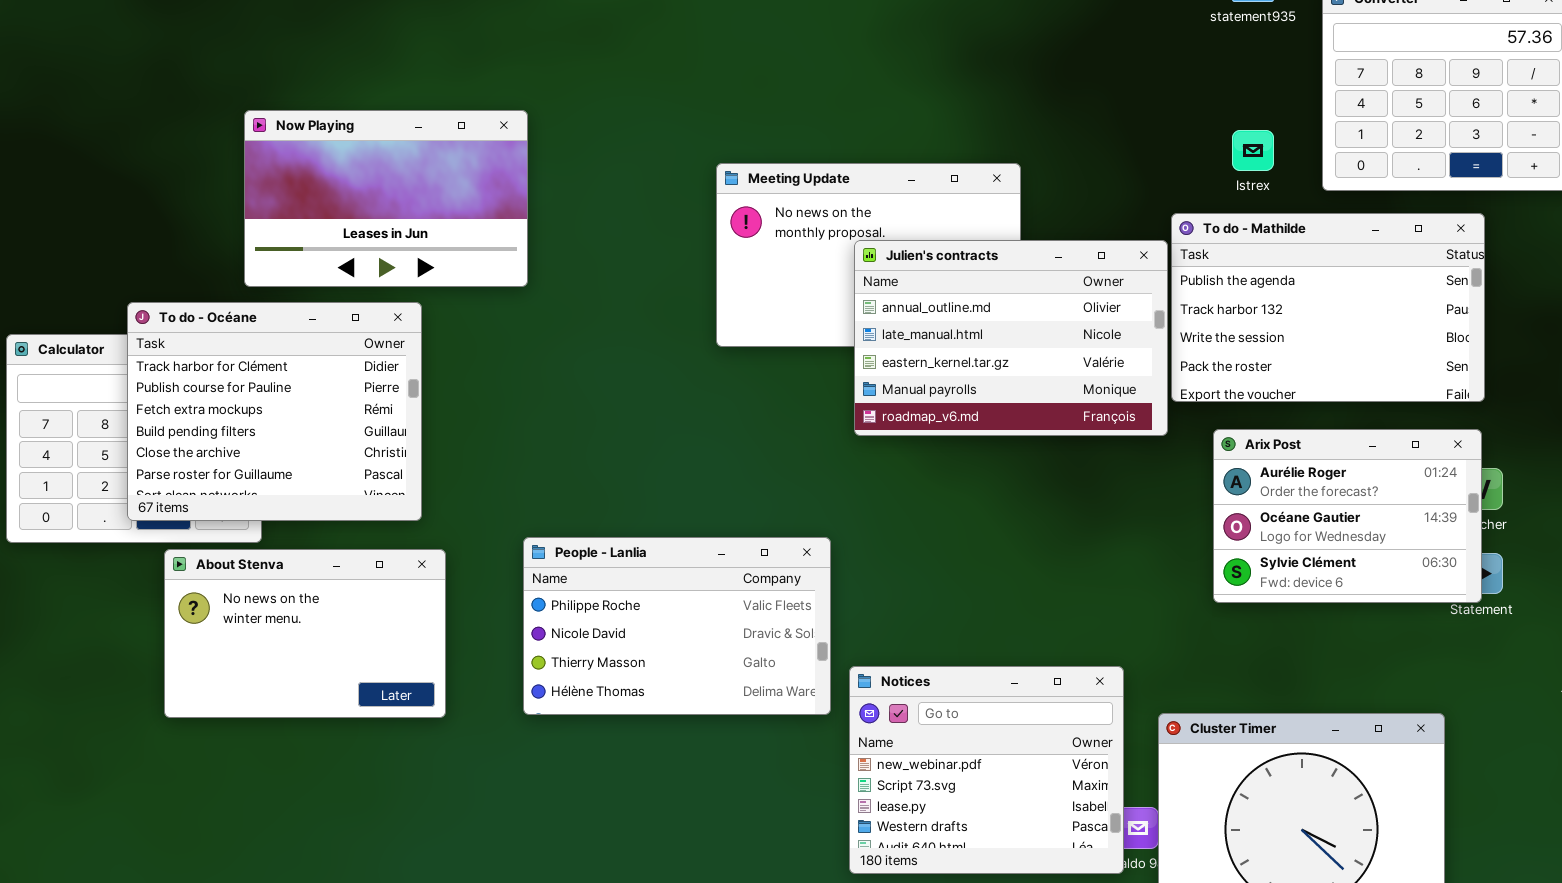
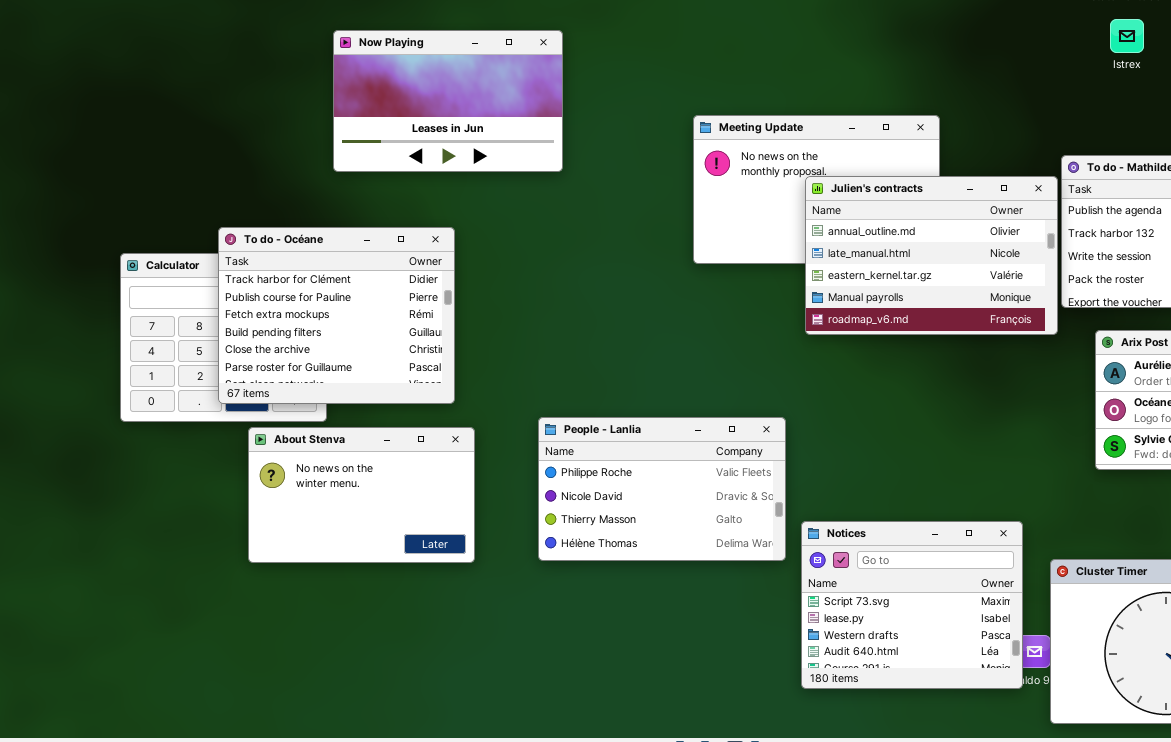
Now Playing: [244,110,528,287] -> [333,30,563,172], moved
Istrex: [1232,130,1274,171] -> [1110,19,1144,53], moved
Notices: [849,666,1124,874] -> [801,521,1023,689], scrolled down 1 row

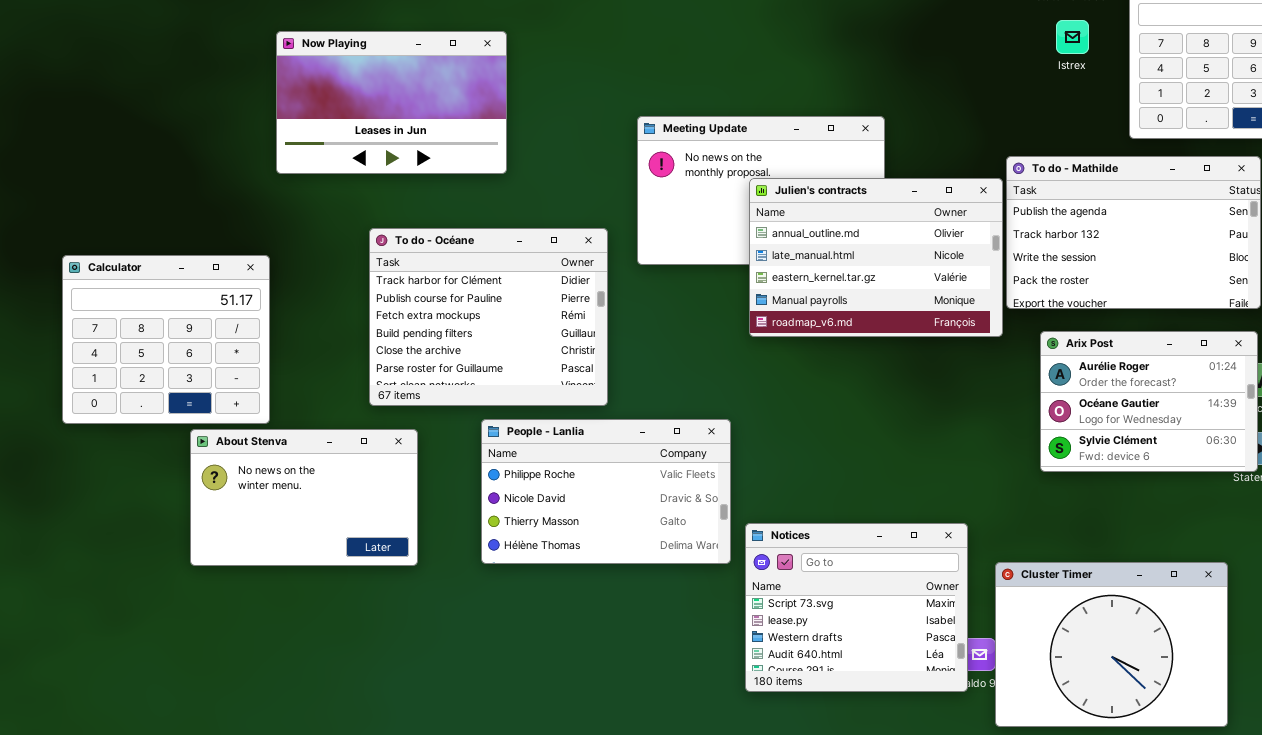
To do - Océane: [218,227,455,404] -> [369,228,608,406], moved

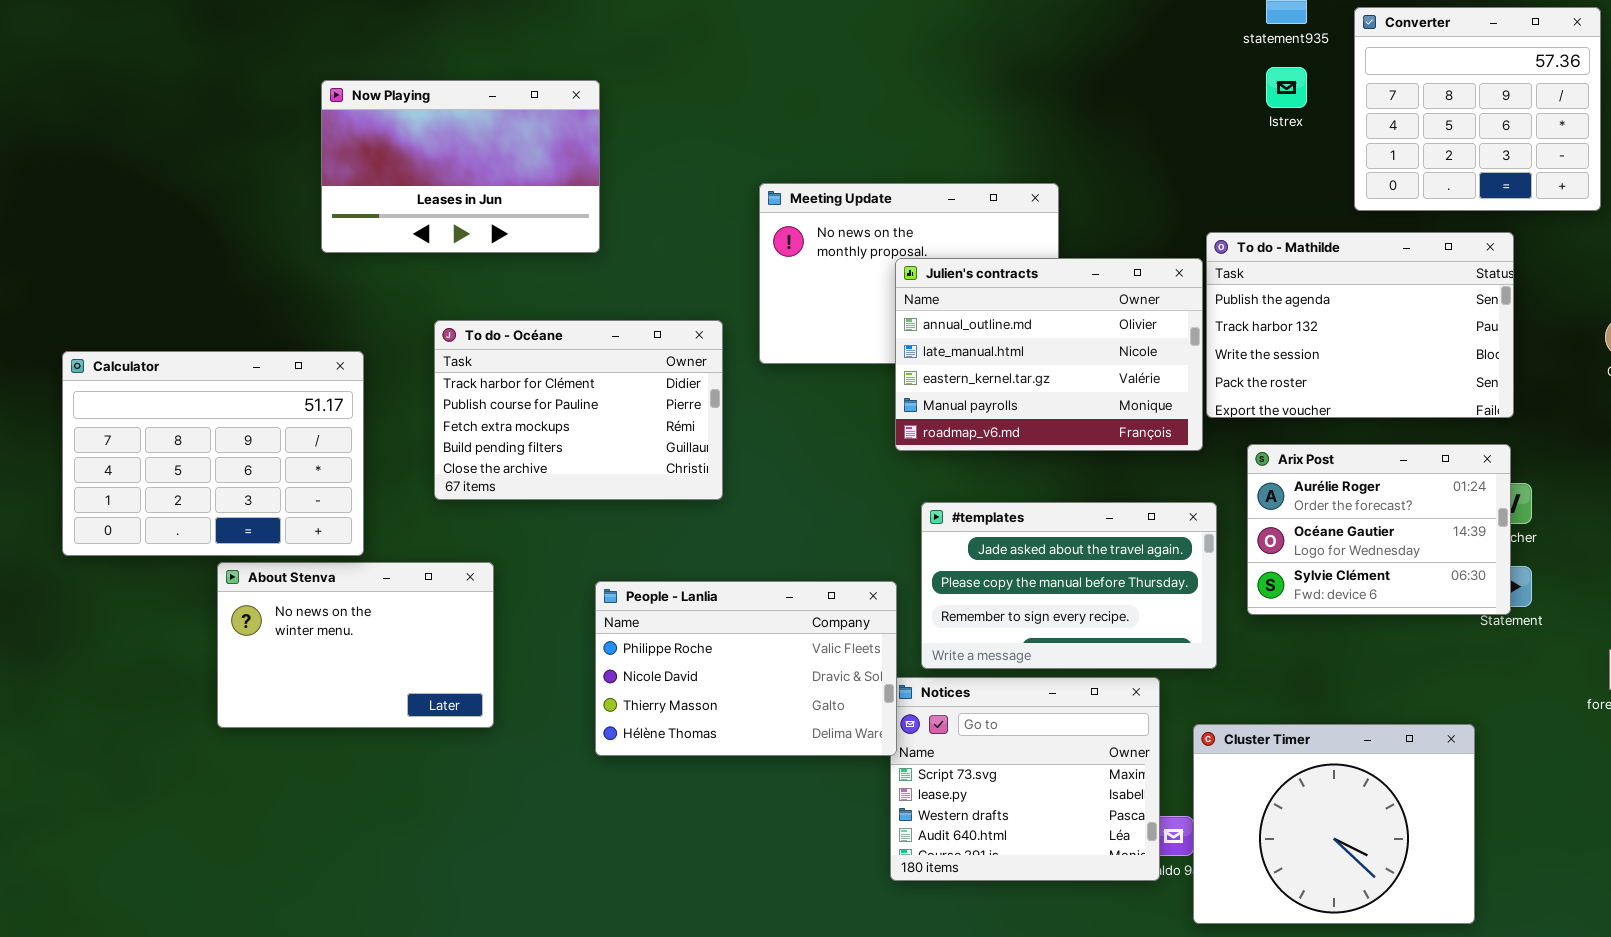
To do - Océane: [369,228,608,406] -> [434,320,723,500], resized
Calculator: [62,255,270,424] -> [62,351,364,556], resized
#templates: none -> [921,502,1217,669], opened
People - Lanlia: [481,419,731,564] -> [595,581,897,756], moved

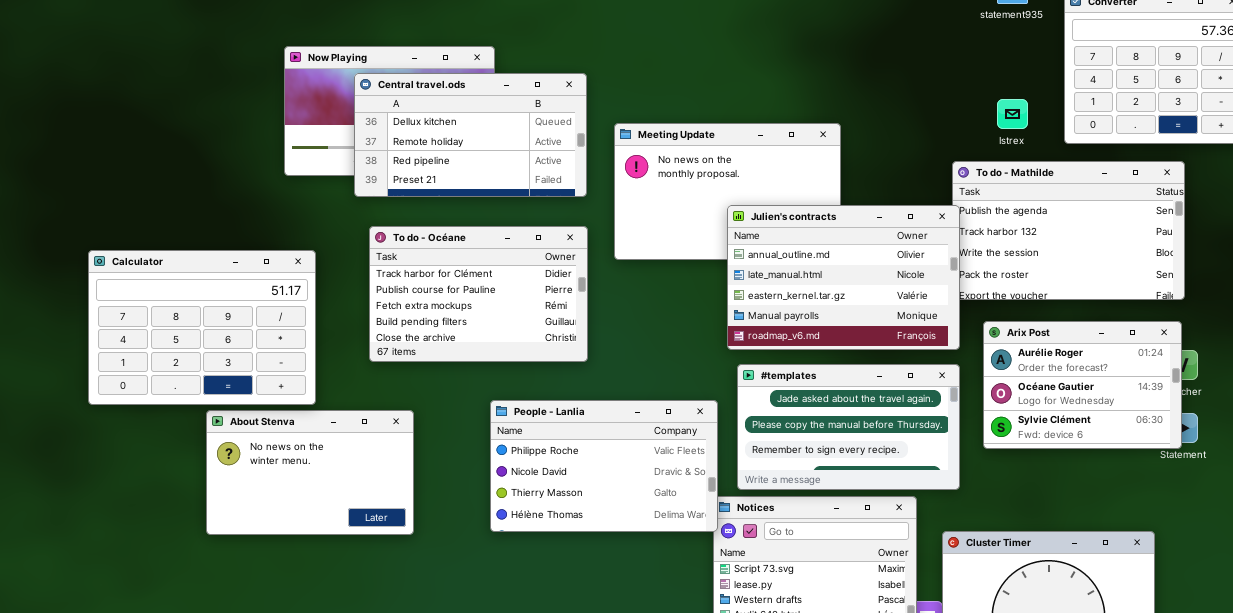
Istrex: [1266,67,1307,108] -> [997,99,1028,129], moved
Central travel.ods: none -> [354,73,587,197], opened
Julien's contracts: [895,258,1203,451] -> [727,205,960,350], moved
People - Lanlia: [595,581,897,756] -> [490,400,718,532], moved

